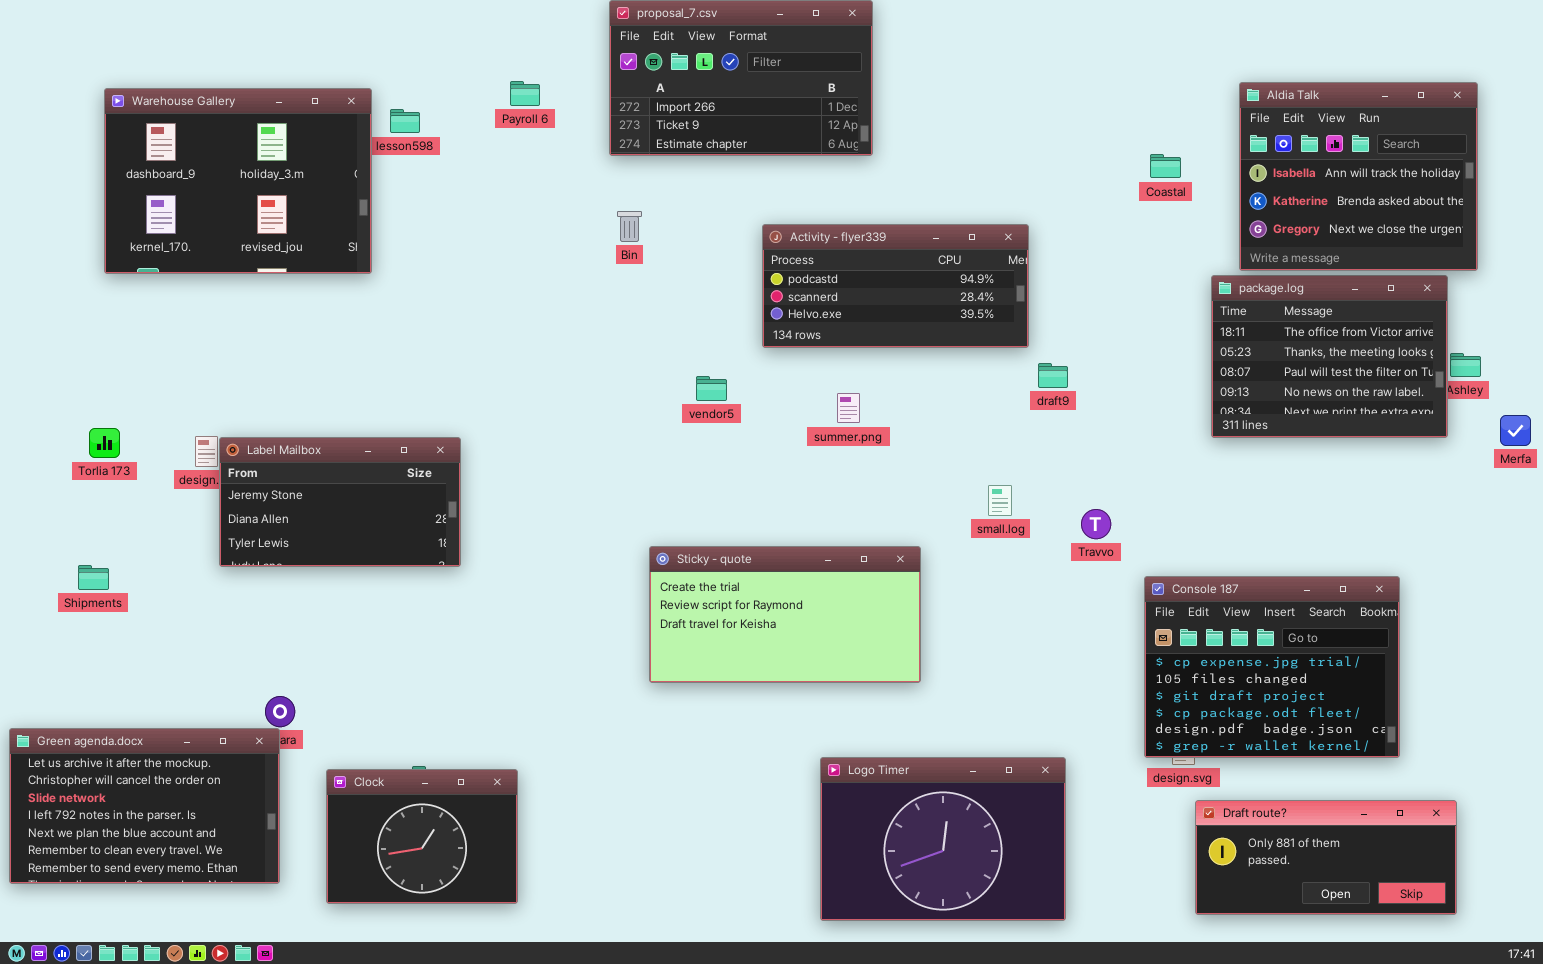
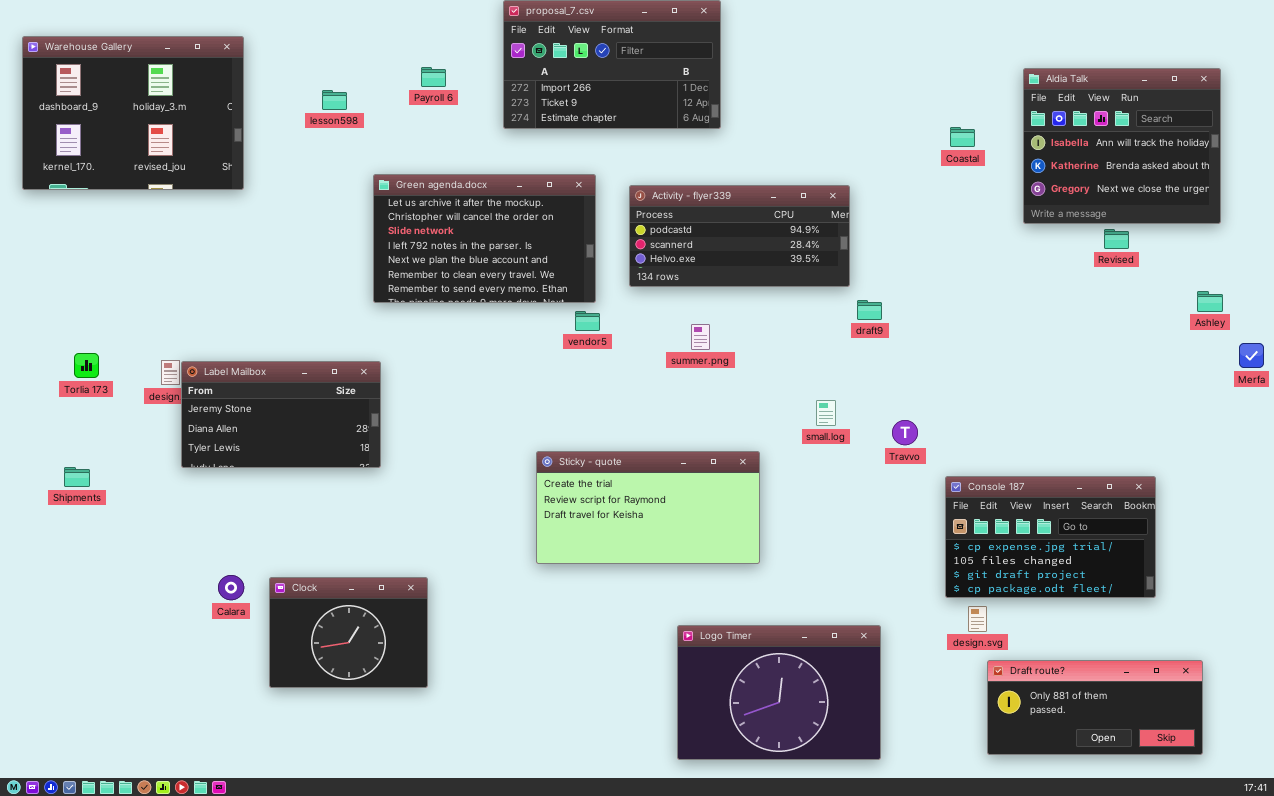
Warehouse Gallery: [104,88,372,274] -> [22,36,244,190], moved
package.log: [1211,275,1448,438] -> none, closed
Console 187: [1144,576,1400,758] -> [945,476,1156,598], resized
Green agenda.docx: [9,728,280,884] -> [373,174,596,303], moved
Clock: [326,769,518,904] -> [269,577,428,688], moved

